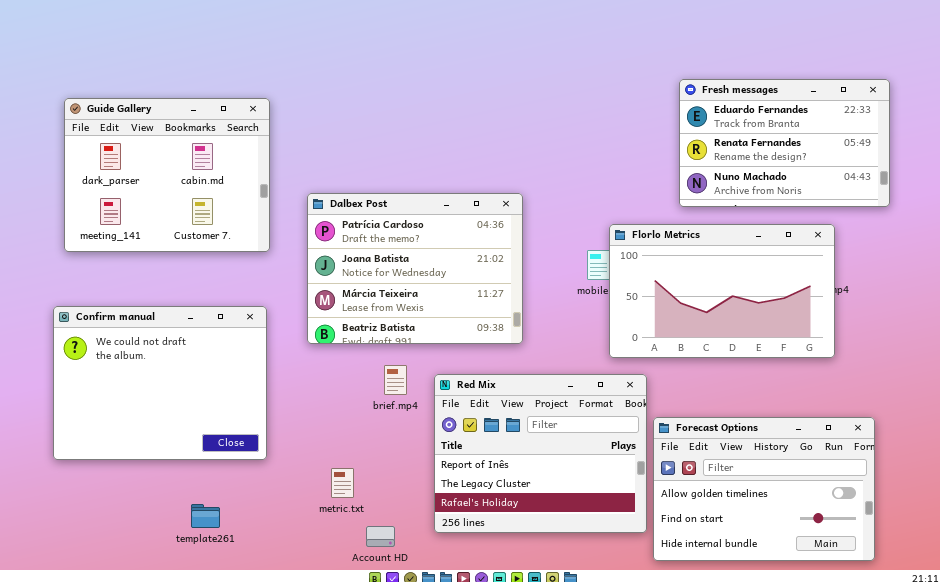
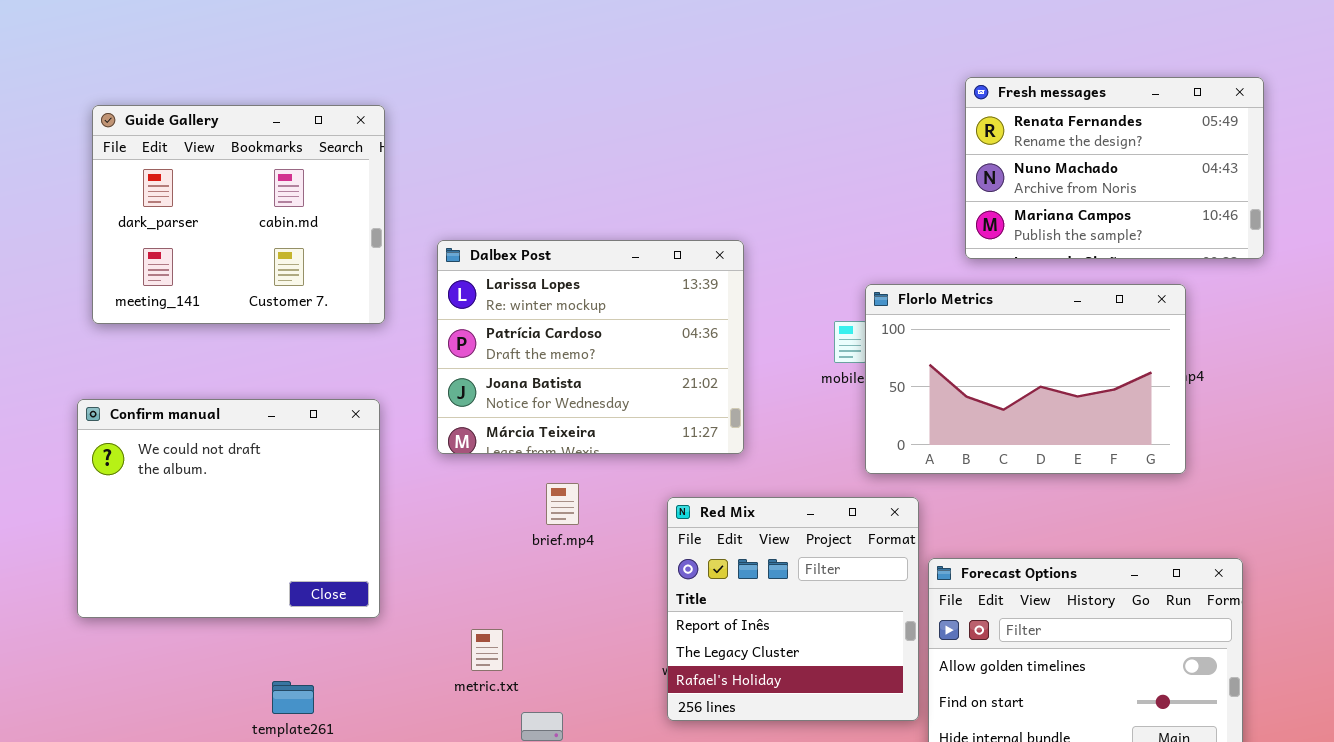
Fresh messages: [679,79,890,207] -> [965,77,1264,259], scrolled down 1 row
Dalbex Post: [307,193,523,344] -> [437,240,744,454], scrolled up 1 row
Red Mix: [434,374,647,533] -> [667,497,919,721], resized

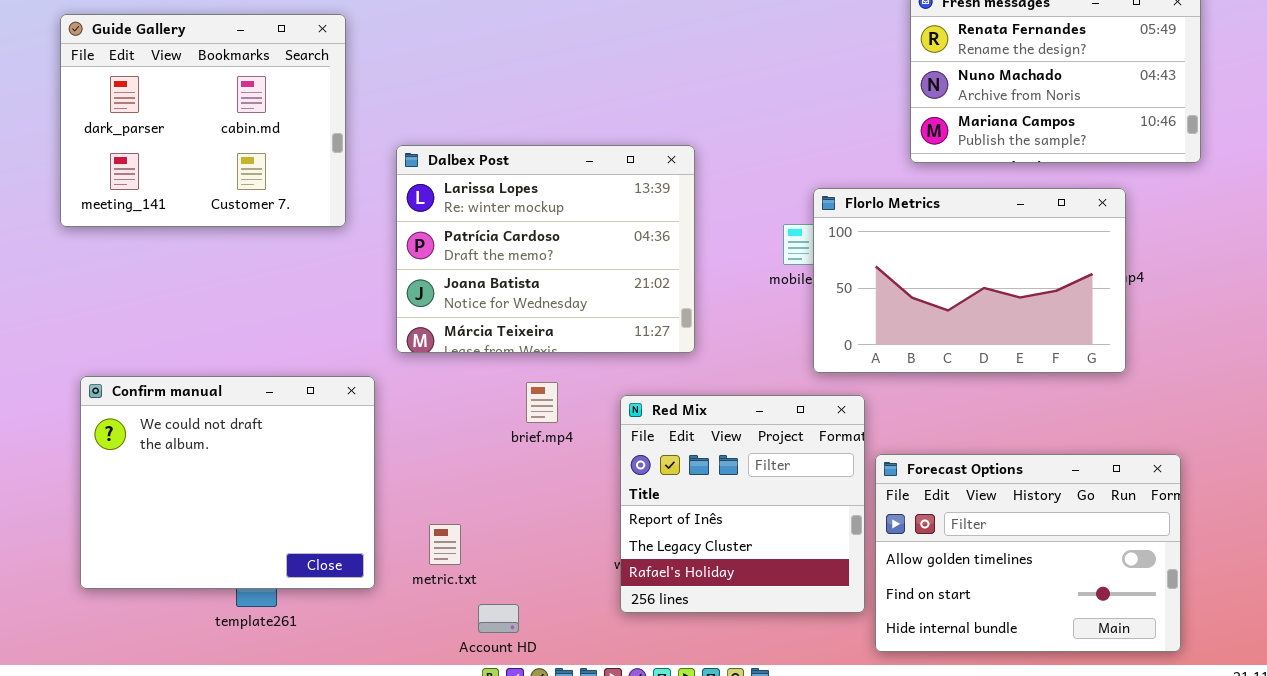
Confirm manual: [77,399,380,618] -> [80,376,375,589], moved
brief.mp4: [546,483,579,525] -> [526,382,558,423], moved

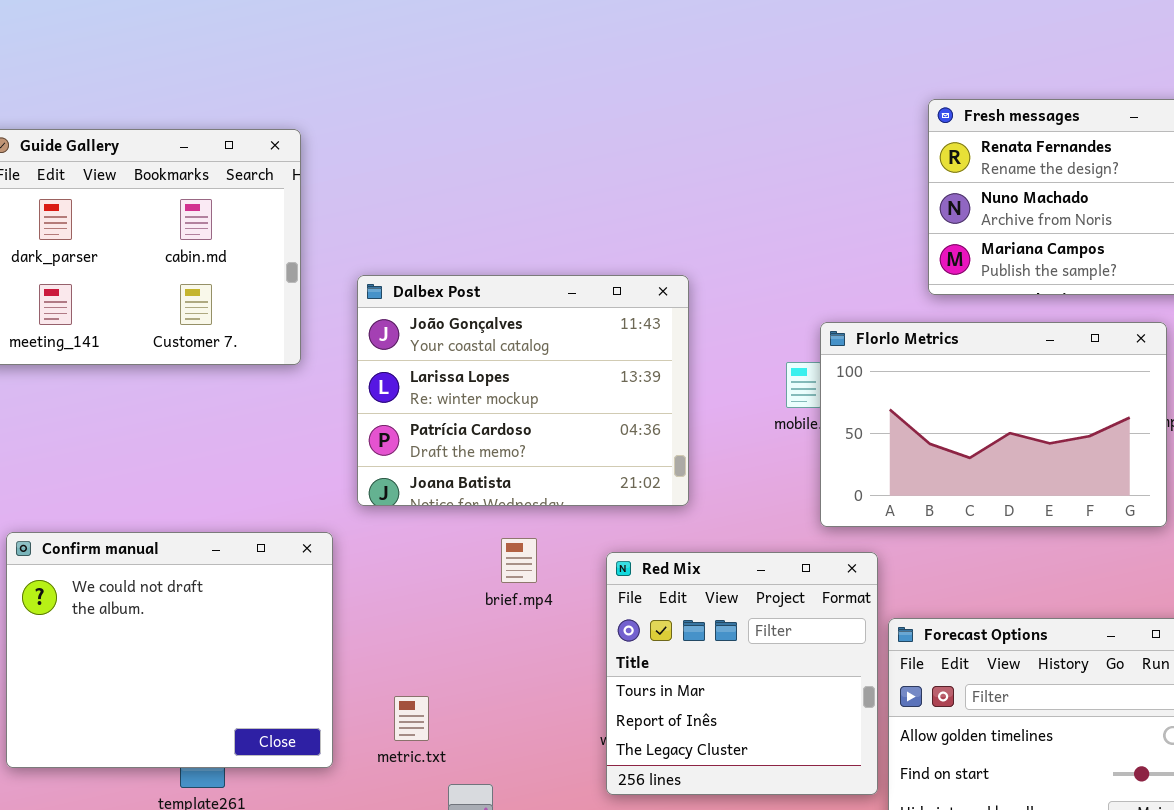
Dalbex Post: [396,145,695,353] -> [357,275,689,506], scrolled up 1 row
Red Mix: [620,395,865,613] -> [606,552,878,795], scrolled up 1 row

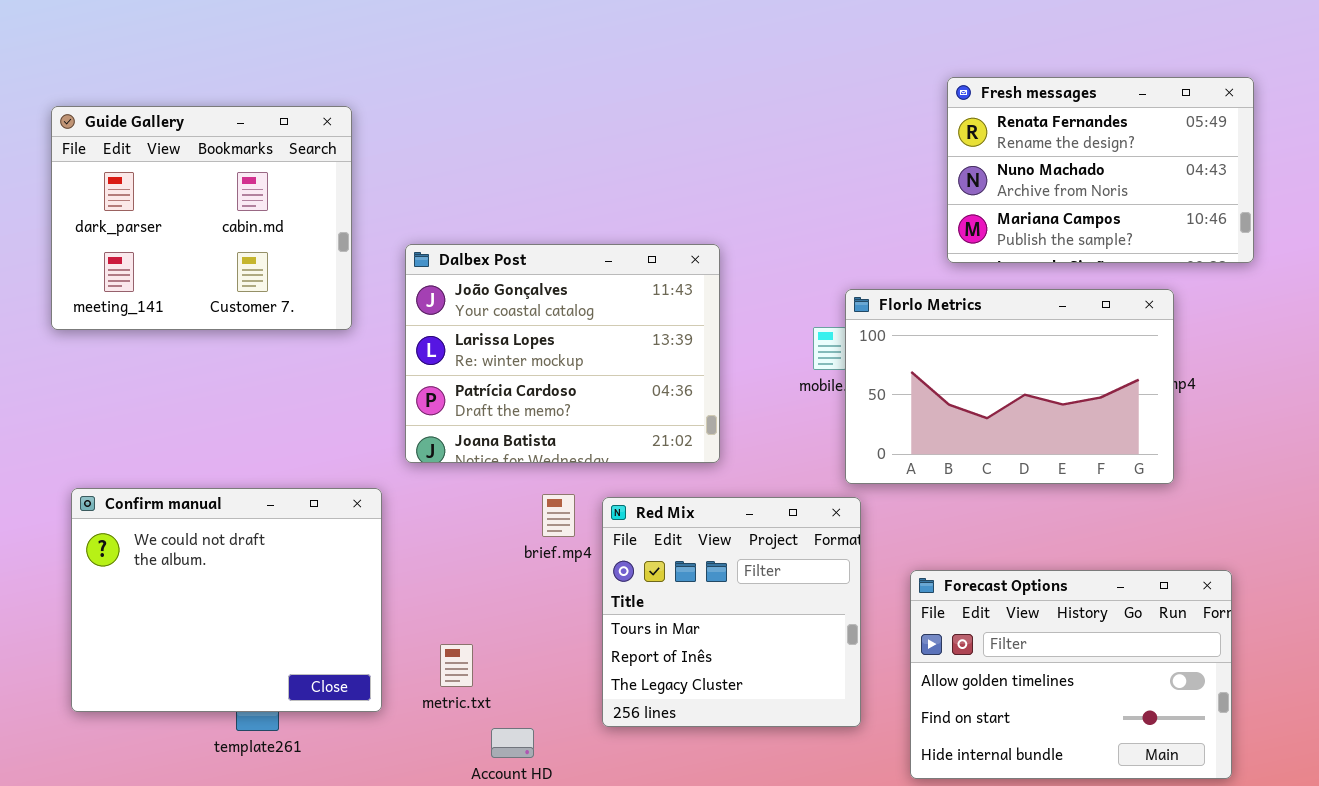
Red Mix: [606,552,878,795] -> [602,497,861,727], moved

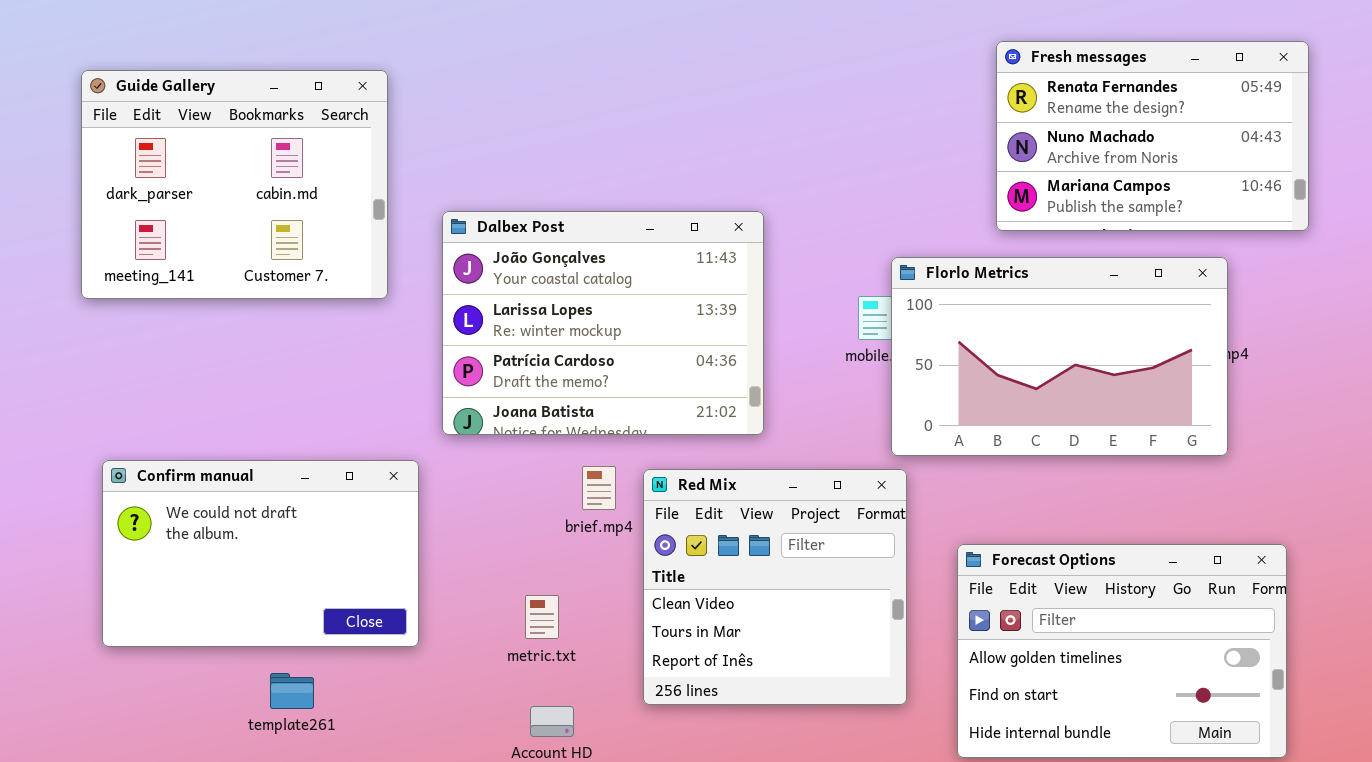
Confirm manual: [71,488,382,712] -> [102,460,419,647], resized
Red Mix: [602,497,861,727] -> [643,469,907,705], scrolled up 1 row
metric.txt: [440,644,473,687] -> [525,595,559,639], moved

